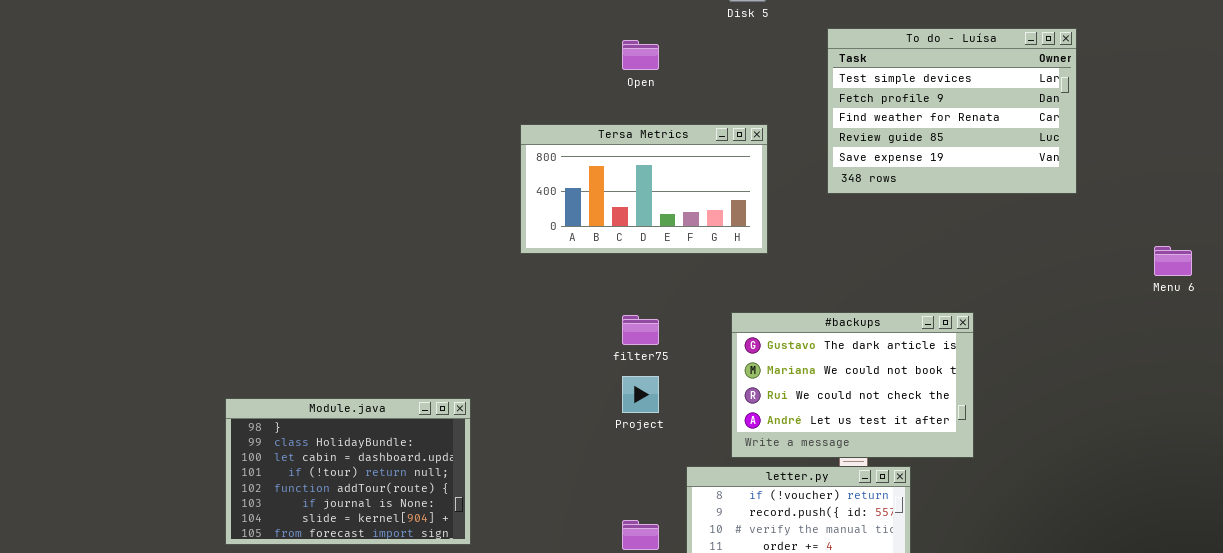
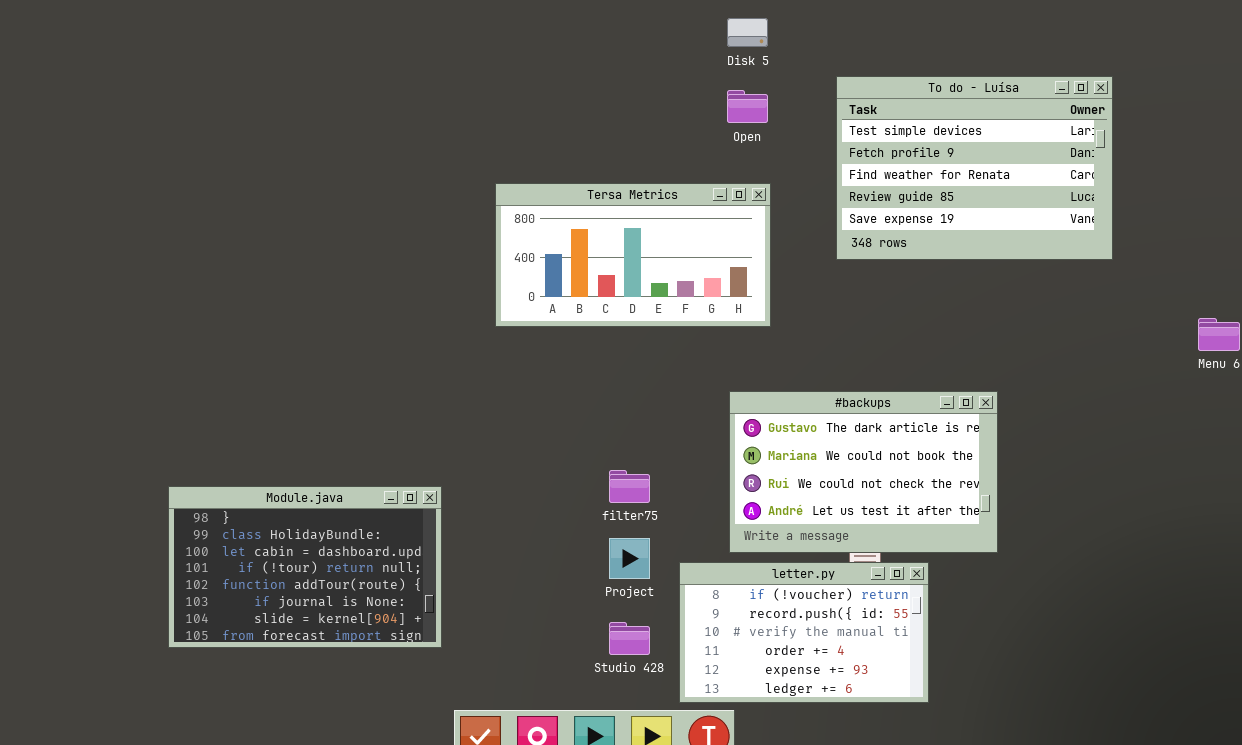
Open: [622,40,659,70] -> [727,90,768,123], moved
filter75: [622,315,659,345] -> [609,470,650,503], moved
Project: [622,376,659,413] -> [609,538,650,579], moved

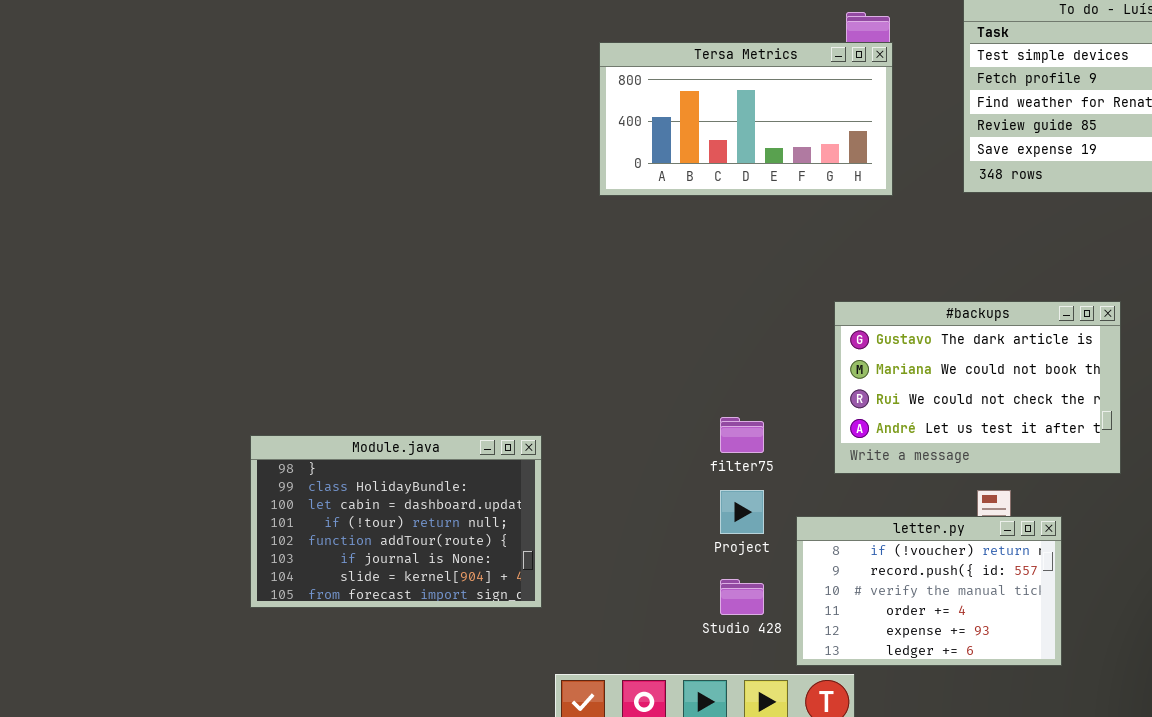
Tersa Metrics: [495,183,771,327] -> [599,42,893,196], moved
#backups: [729,391,998,553] -> [834,301,1121,474], moved

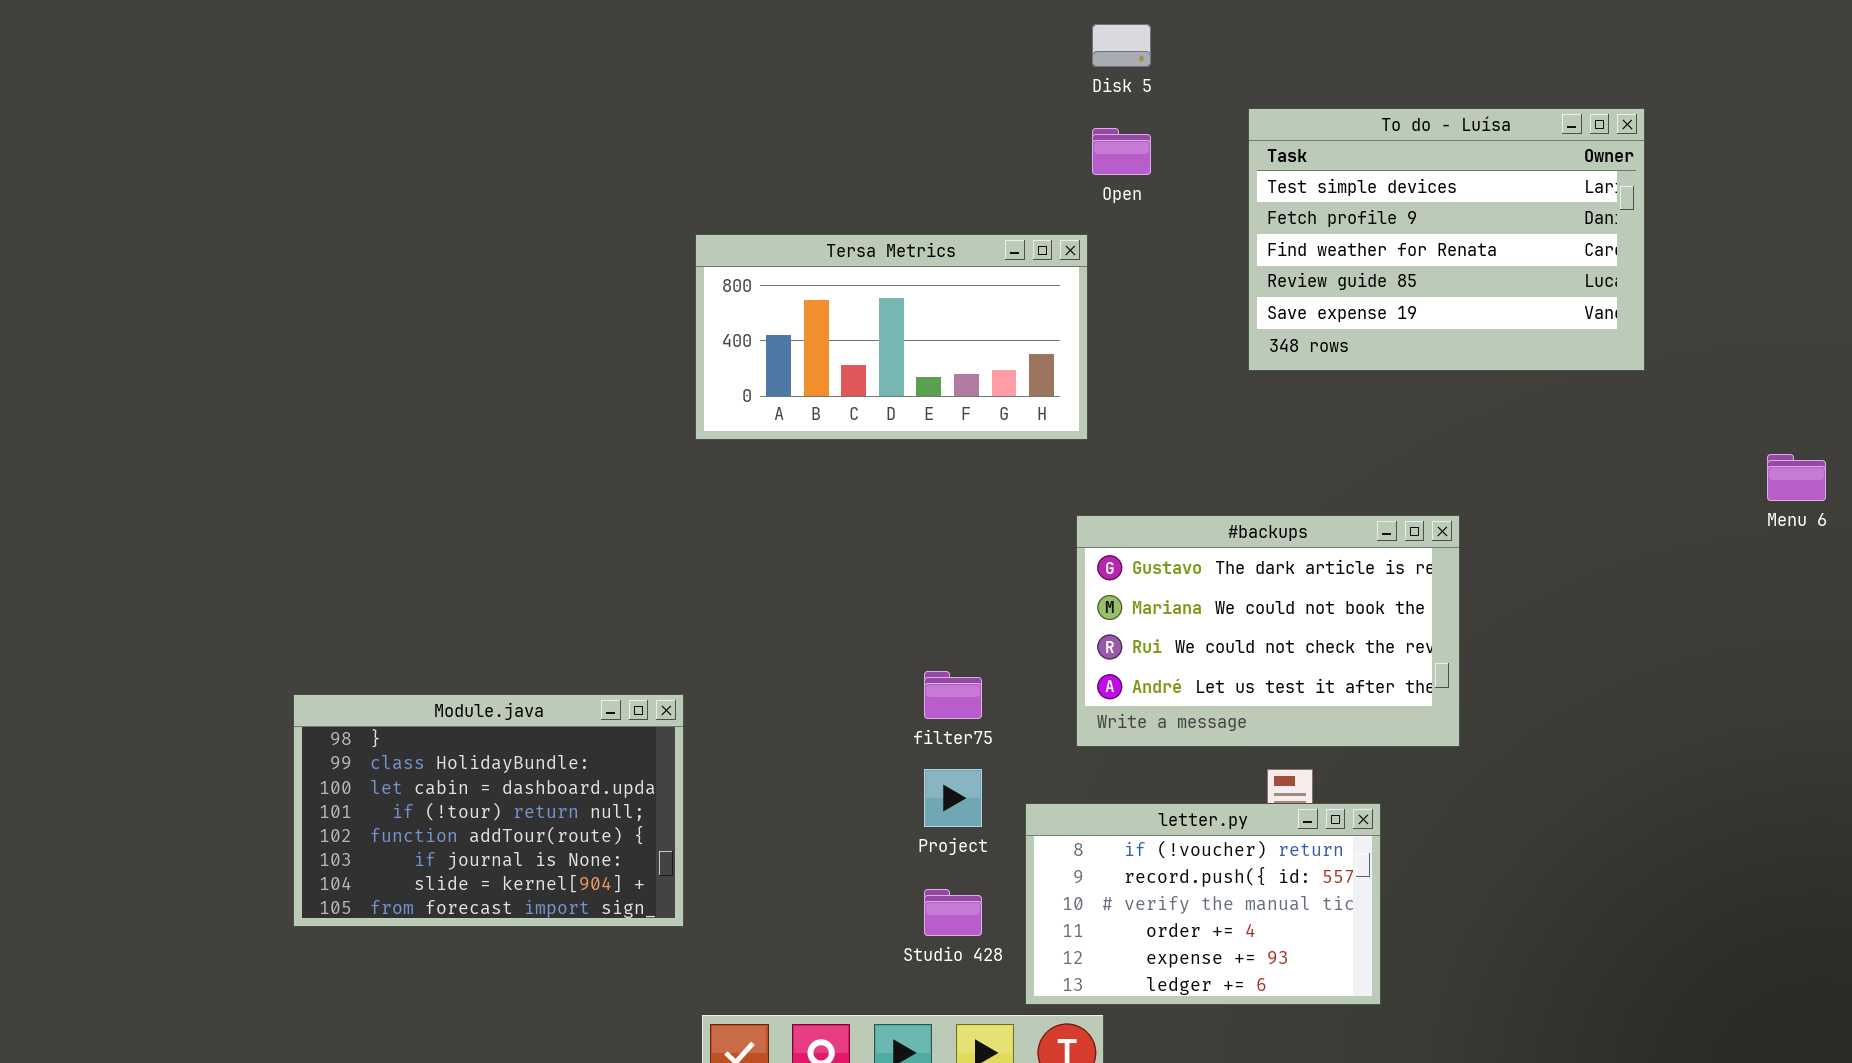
Tersa Metrics: [599,42,893,196] -> [695,234,1088,440], moved

